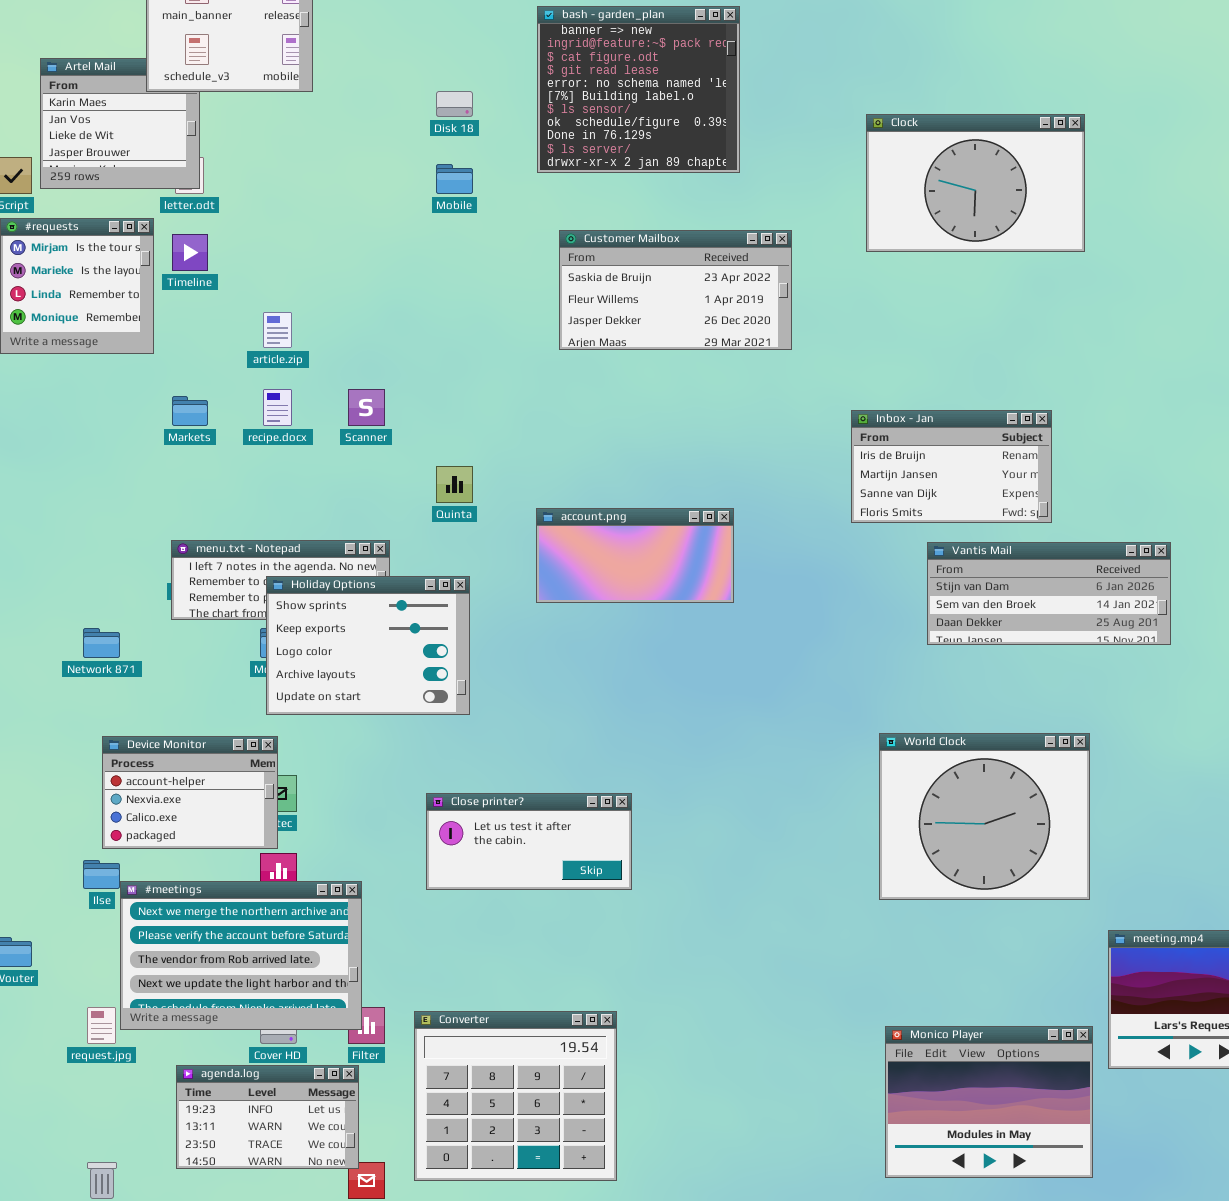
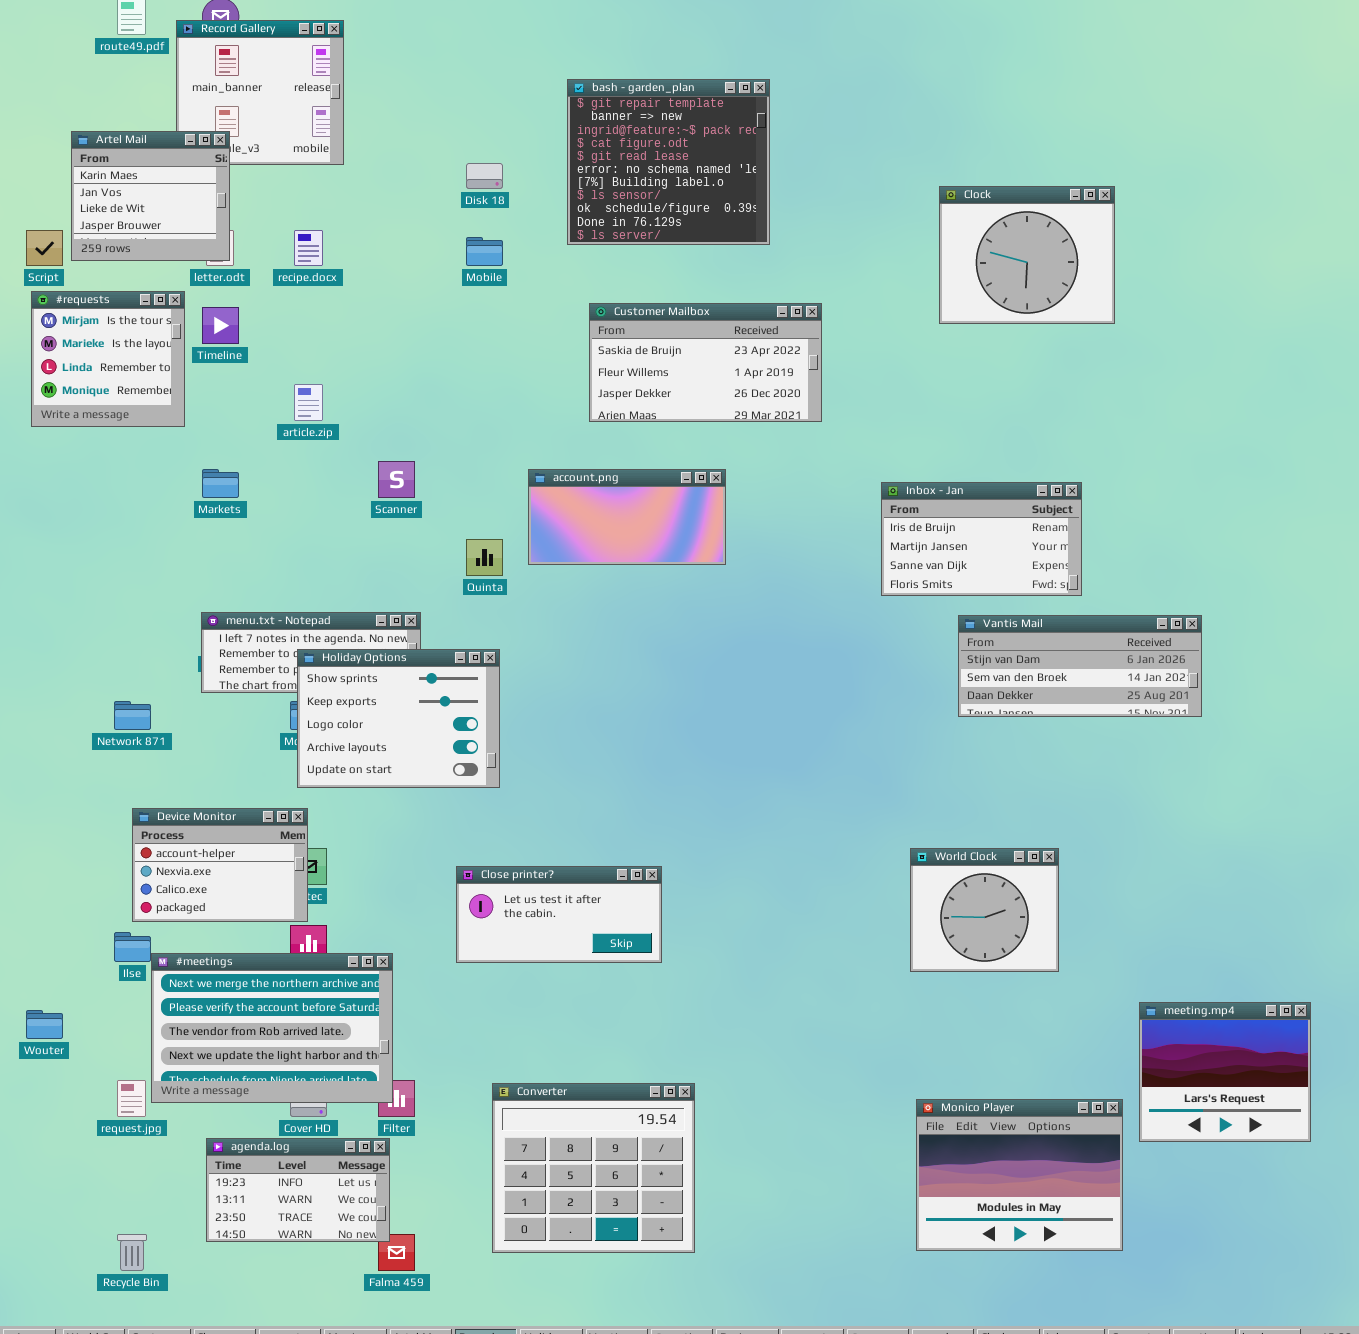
bash - garden_plan: [537,6,740,173] -> [567,79,770,245], scrolled up 1 row
Artel Mail: [40,58,200,189] -> [71,131,230,261], raised
Clock: [866,114,1085,252] -> [939,186,1115,324], resized
recipe.docx: [263,389,292,426] -> [294,230,323,266], moved
account.png: [536,508,734,603] -> [528,469,726,565], moved
World Clock: [879,733,1090,900] -> [910,848,1059,972], resized
Converter: [414,1011,617,1181] -> [492,1083,695,1253], moved

